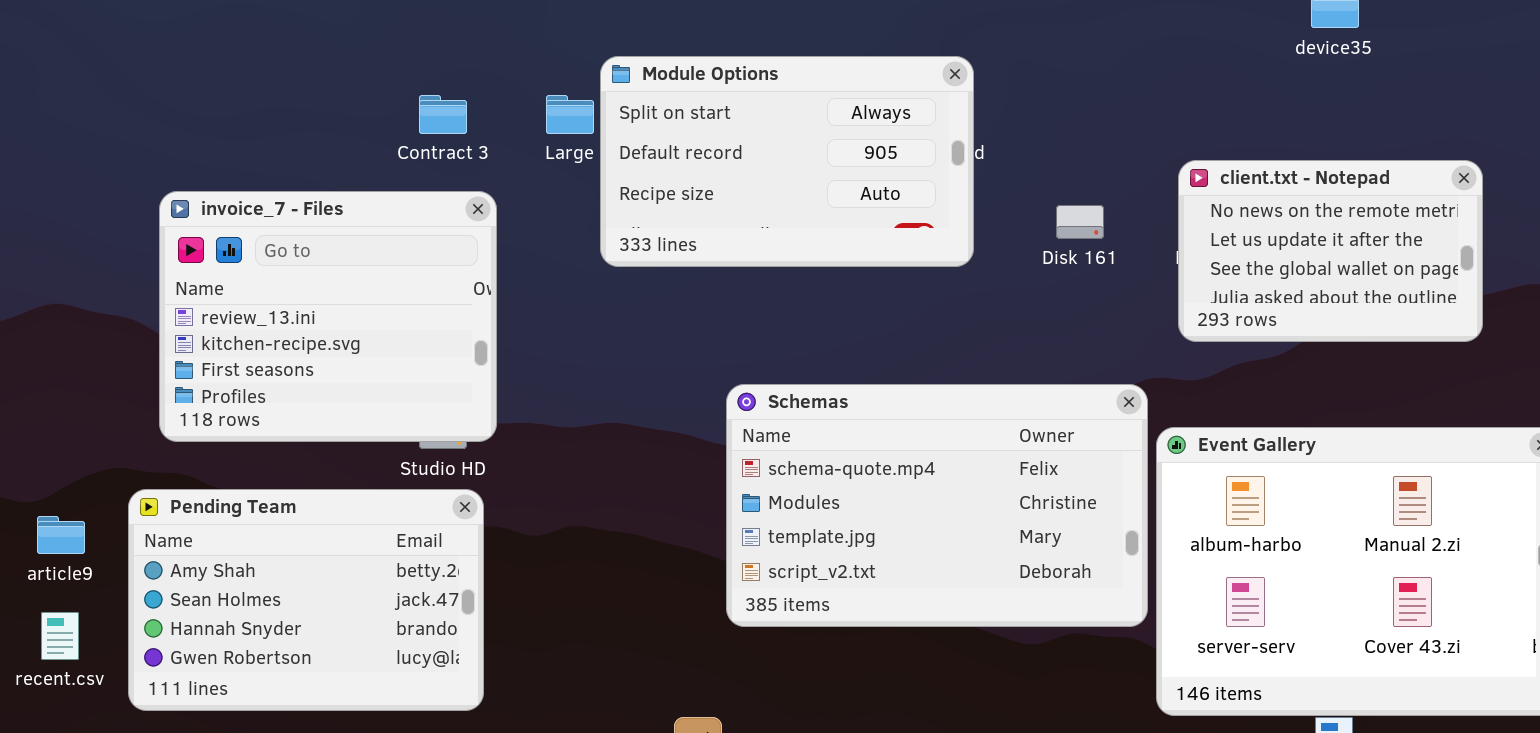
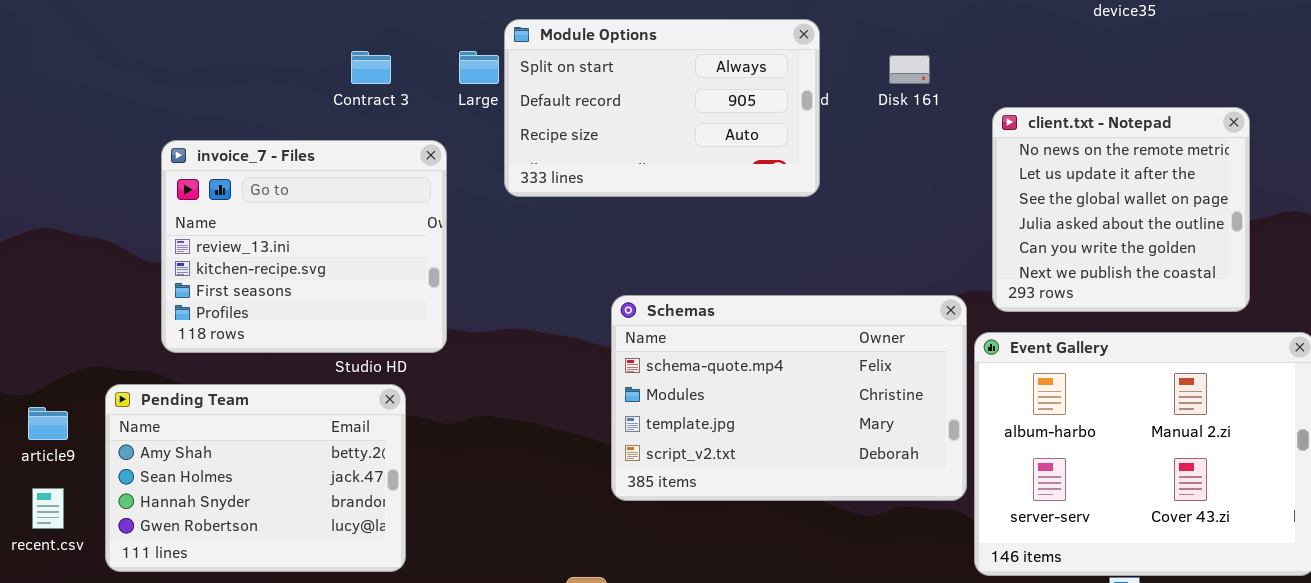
client.txt - Notepad: [1178,160,1483,342] -> [992,107,1250,312], resized
invoice_7 - Files: [159,191,497,442] -> [161,140,447,353], moved
Disk 161: [1056,205,1104,239] -> [889,55,930,84], moved

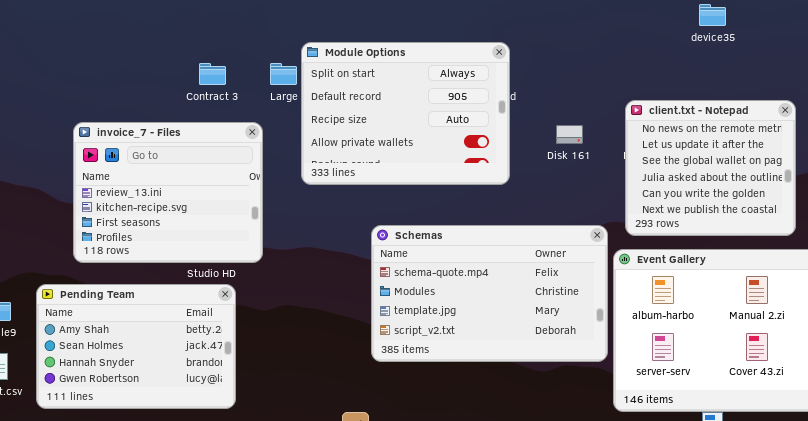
Module Options: [504,19,820,197] -> [301,42,510,185], resized
Disk 161: [889,55,930,84] -> [556,125,583,144], moved

